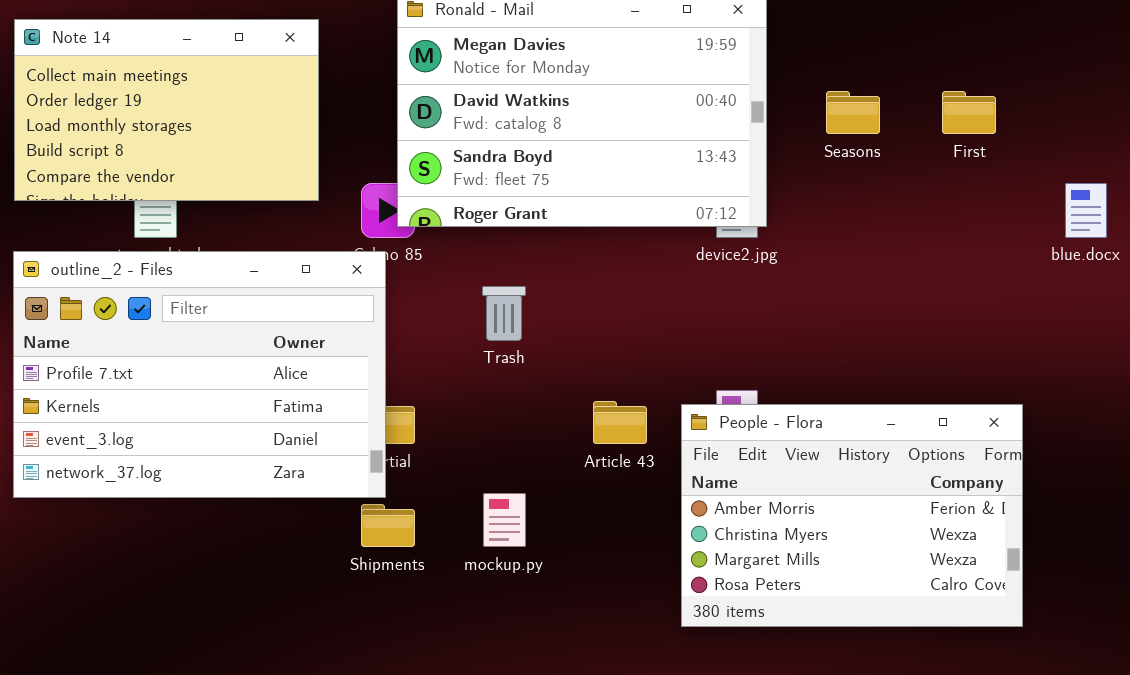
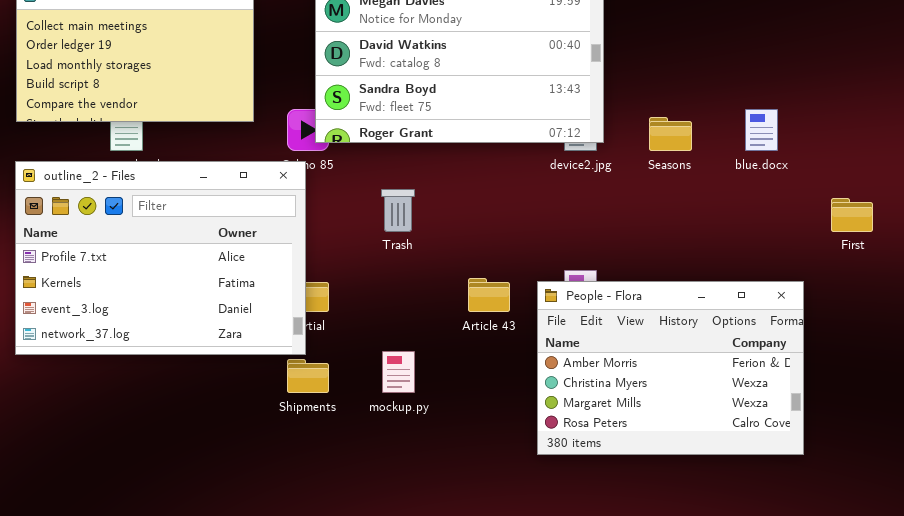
Seasons: [826,91,880,134] -> [649,117,692,151], moved
First: [942,91,996,134] -> [831,198,873,232], moved
blue.docx: [1065,183,1107,238] -> [745,109,778,151], moved

